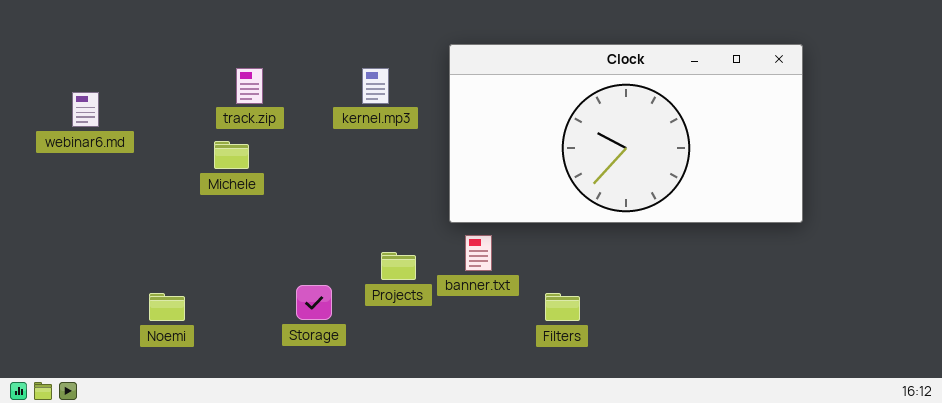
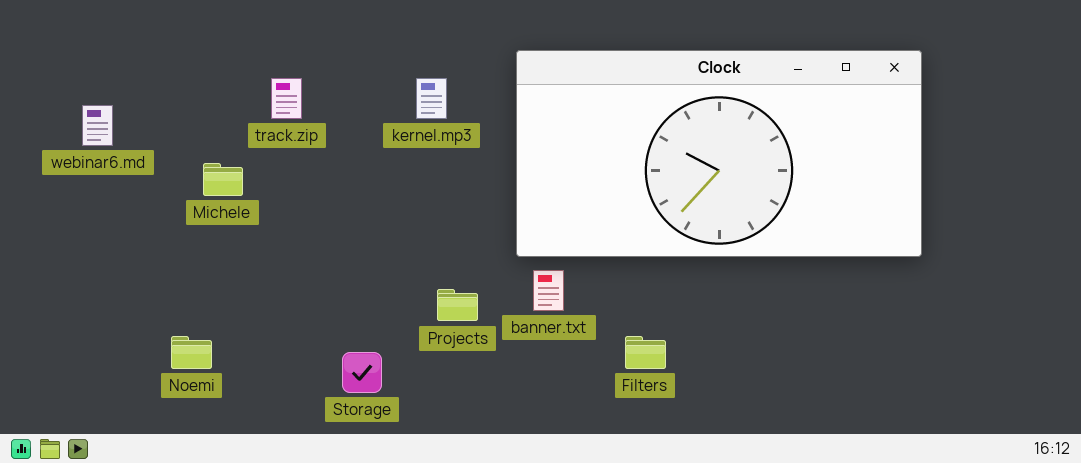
Michele: [214,141,249,169] -> [203,163,243,196], moved
Storage: [296,285,332,320] -> [342,352,382,393], moved

